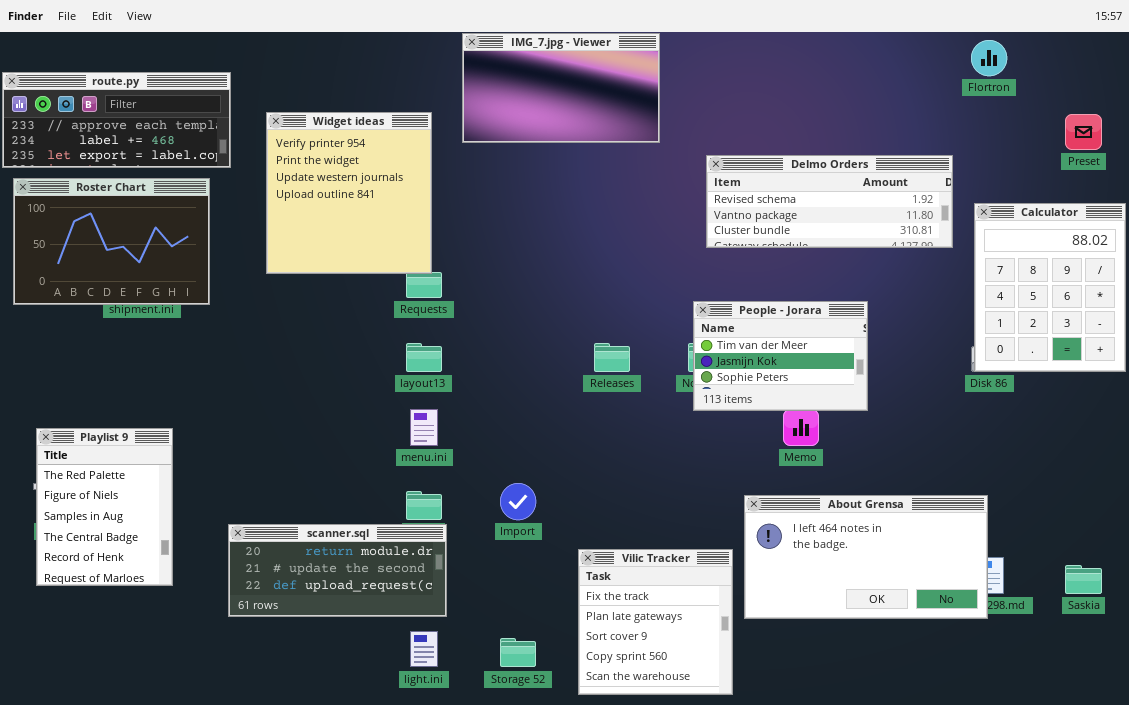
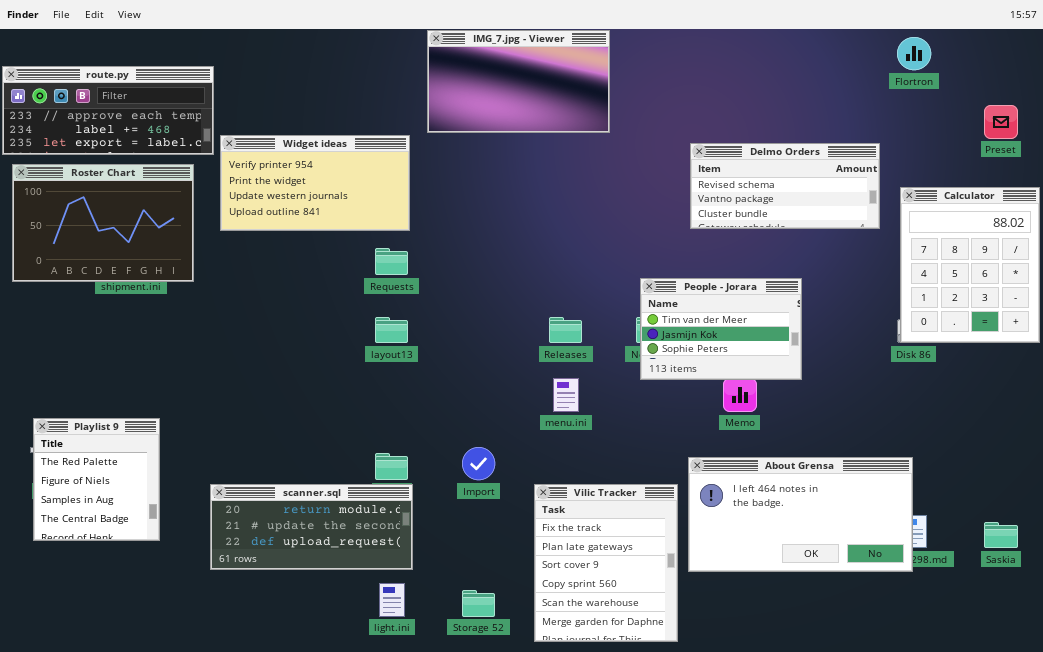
Widget ideas: [266,112,432,274] -> [220,135,410,231], moved, resized
Delmo Orders: [706,155,953,248] -> [690,143,880,229], resized
menu.ini: [410,409,438,446] -> [553,378,579,412], moved
Playlist 9: [36,428,173,586] -> [33,418,160,541], resized
Vilic Tracker: [578,549,733,695] -> [534,484,678,642], resized

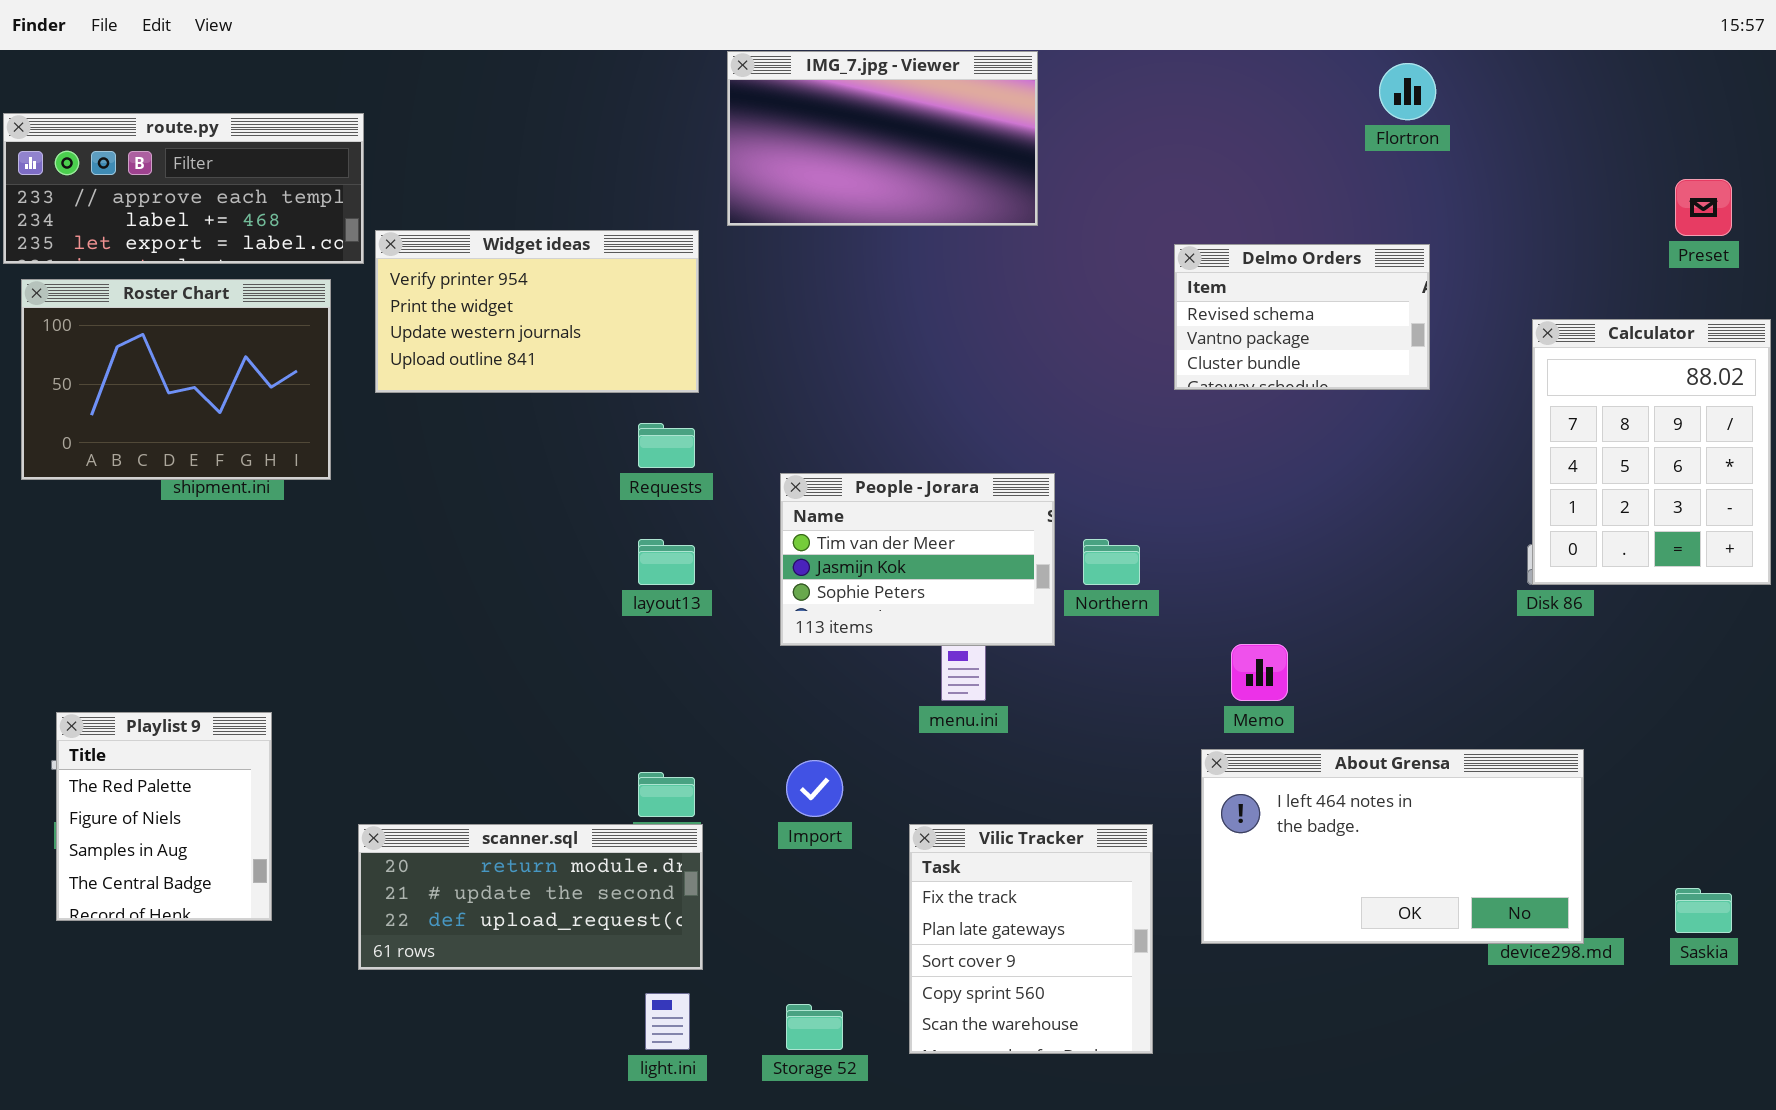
Flortron: [897,37,931,70] -> [1379,63,1436,120], moved
Delmo Orders: [690,143,880,229] -> [1174,244,1430,390], resized
People - Jorara: [640,278,802,380] -> [780,473,1055,646], moved
About Grensa: [688,457,913,572] -> [1201,749,1584,944], moved
Vilic Tracker: [534,484,678,642] -> [909,824,1153,1054], resized

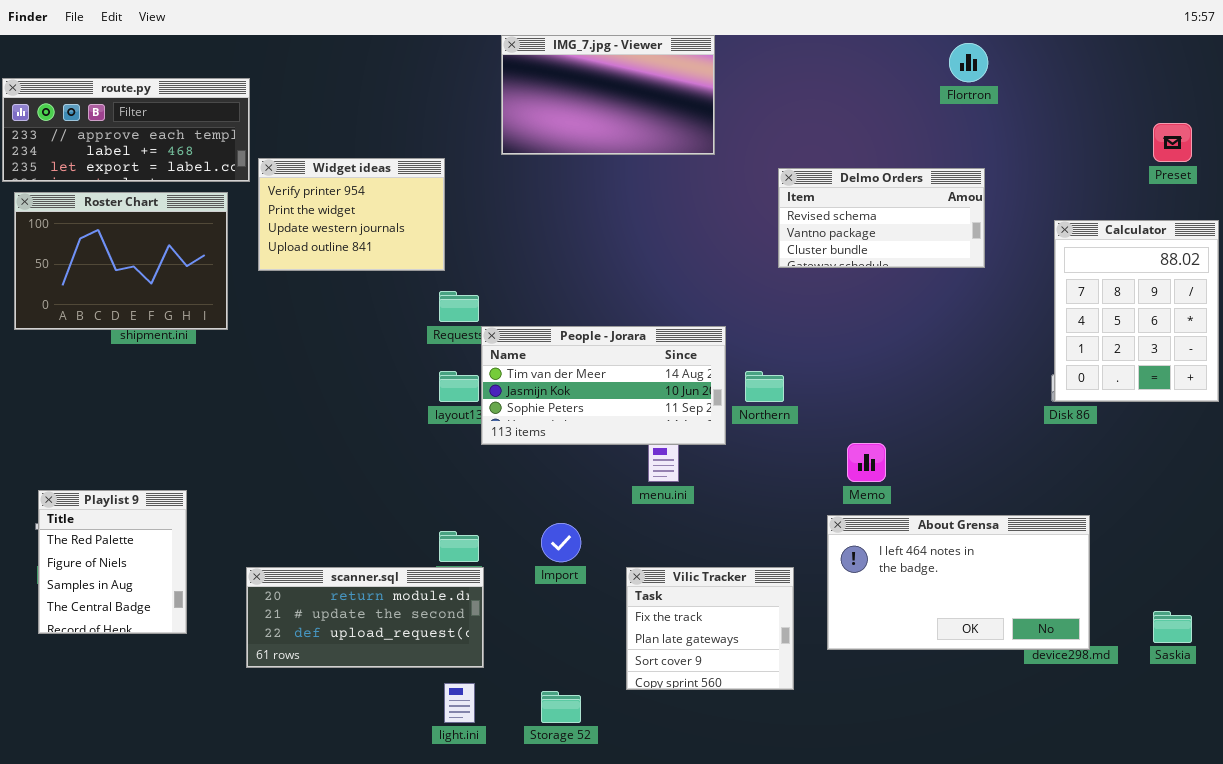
Widget ideas: [375,230,699,393] -> [258,158,445,271], resized
Delmo Orders: [1174,244,1430,390] -> [778,168,985,268], resized
People - Jorara: [780,473,1055,646] -> [481,326,726,445], resized
Vilic Tracker: [909,824,1153,1054] -> [626,567,794,690], resized

